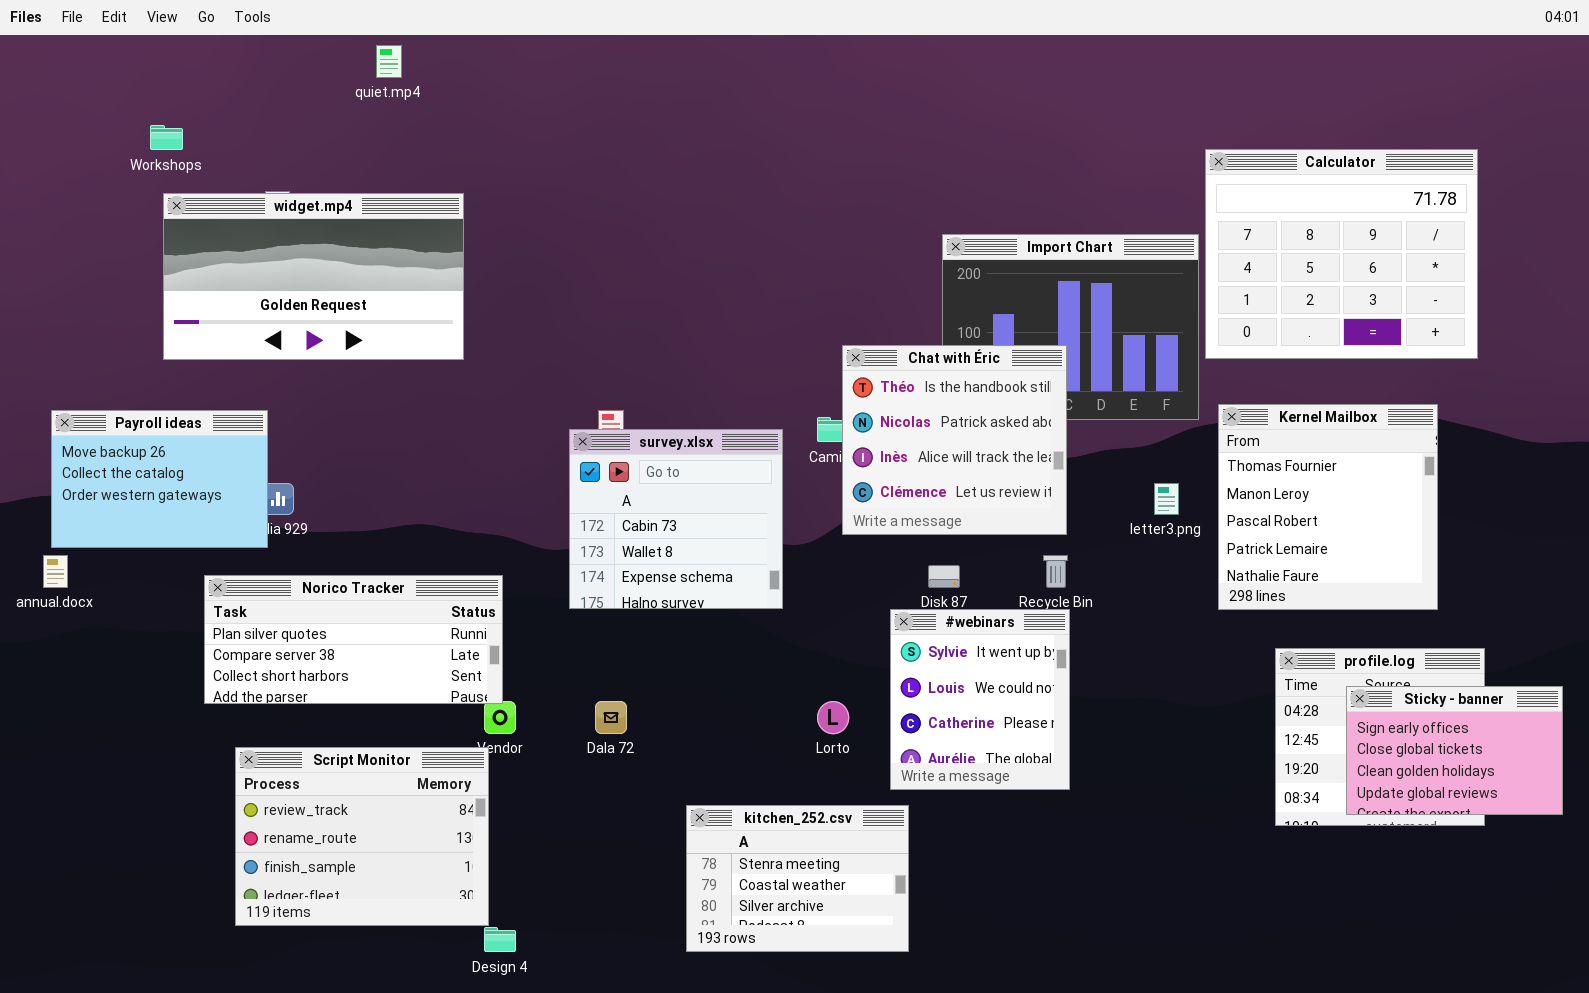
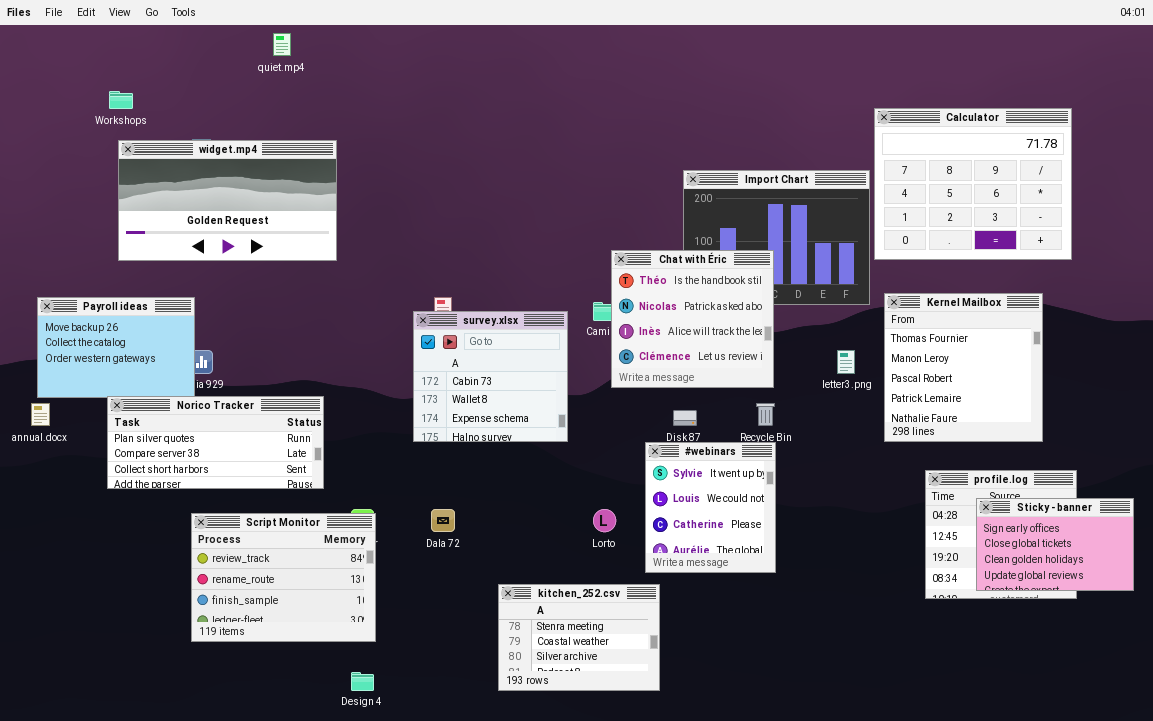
Norico Tracker: [204,575,503,704] -> [107,396,324,489], moved
Script Monitor: [235,747,489,926] -> [191,513,376,642], moved

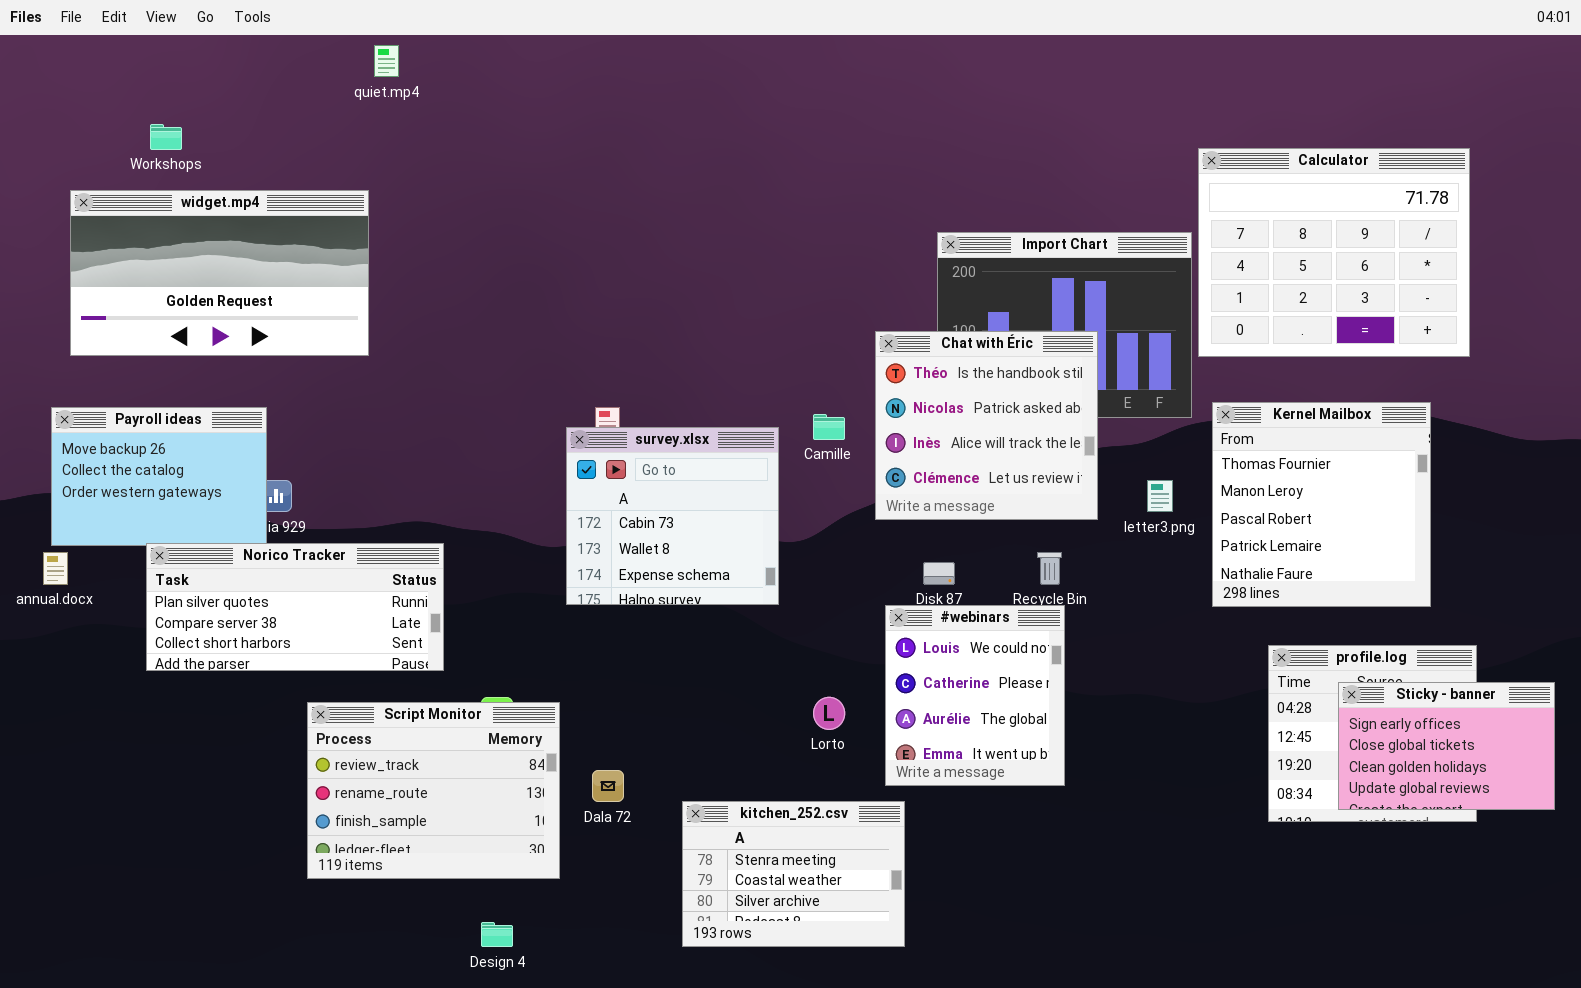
widget.mp4: [118,140,337,261] -> [70,190,369,356], moved
Chat with Éric: [611,250,774,388] -> [875,331,1098,520], moved
#webinars: [645,442,776,573] -> [885,605,1065,786], scrolled down 1 row
Dala 72: [431,509,455,532] -> [592,770,624,802], moved
Script Monitor: [191,513,376,642] -> [307,702,560,879], moved

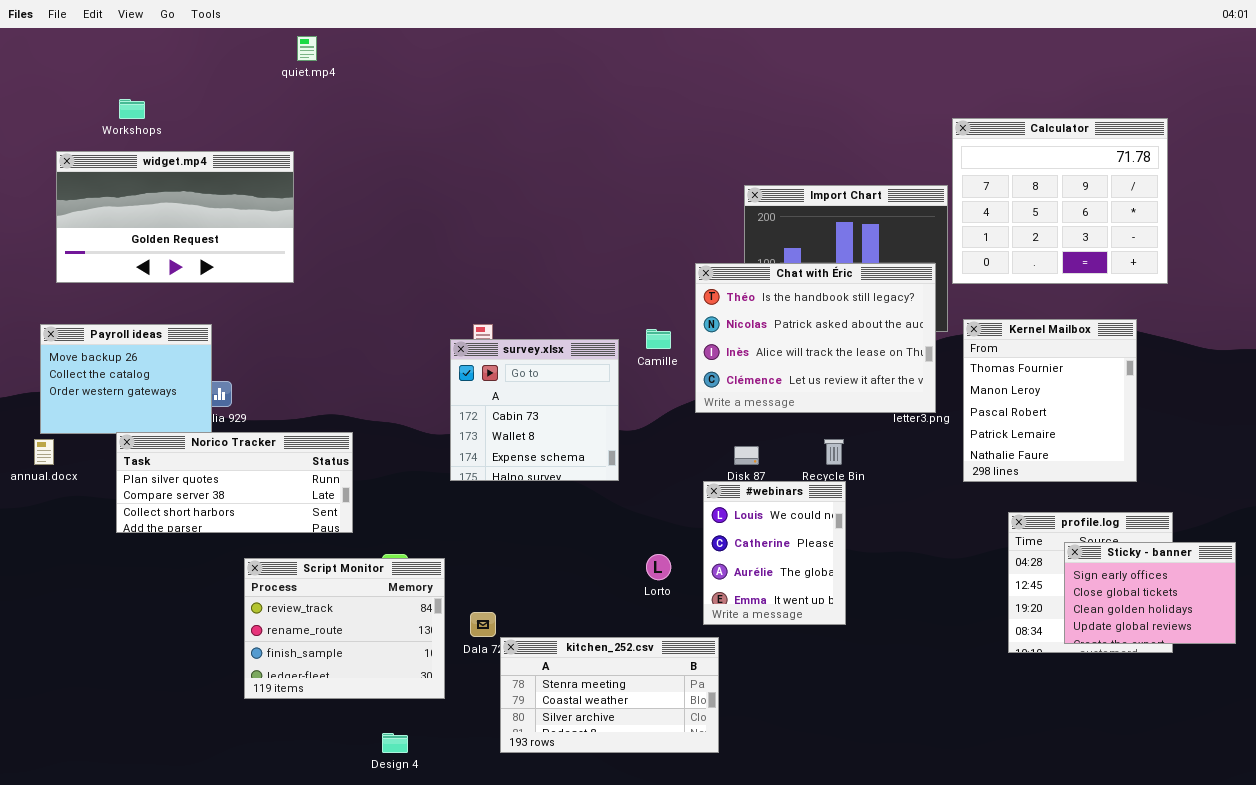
Chat with Éric: [875,331,1098,520] -> [695,263,936,413], resized
kitchen_252.csv: [682,801,905,947] -> [500,637,719,753], resized

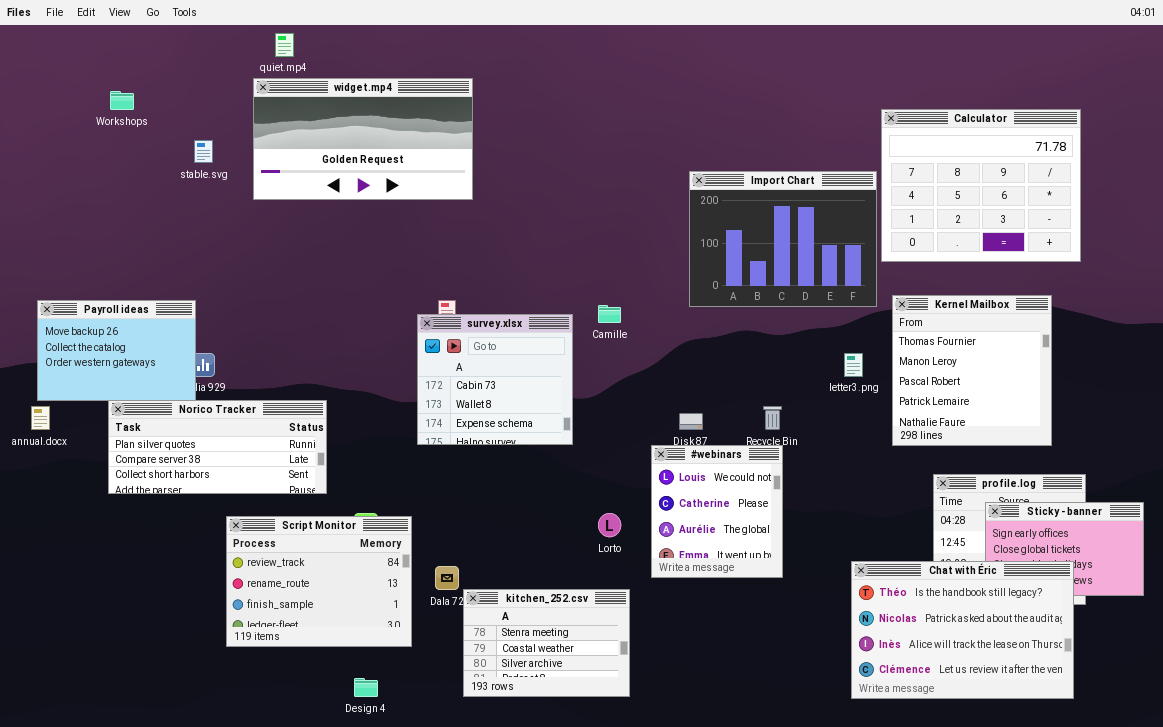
widget.mp4: [56,151,294,283] -> [253,78,473,200], moved
Chat with Éric: [695,263,936,413] -> [851,561,1074,699], moved
kitchen_252.csv: [500,637,719,753] -> [463,589,630,697], resized

